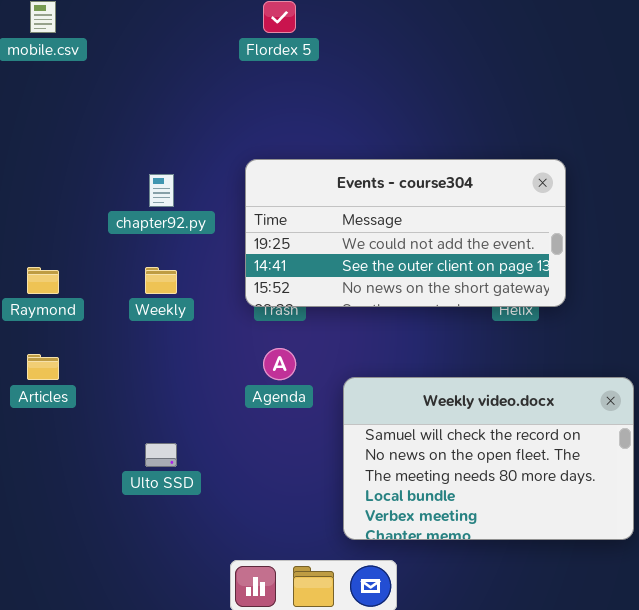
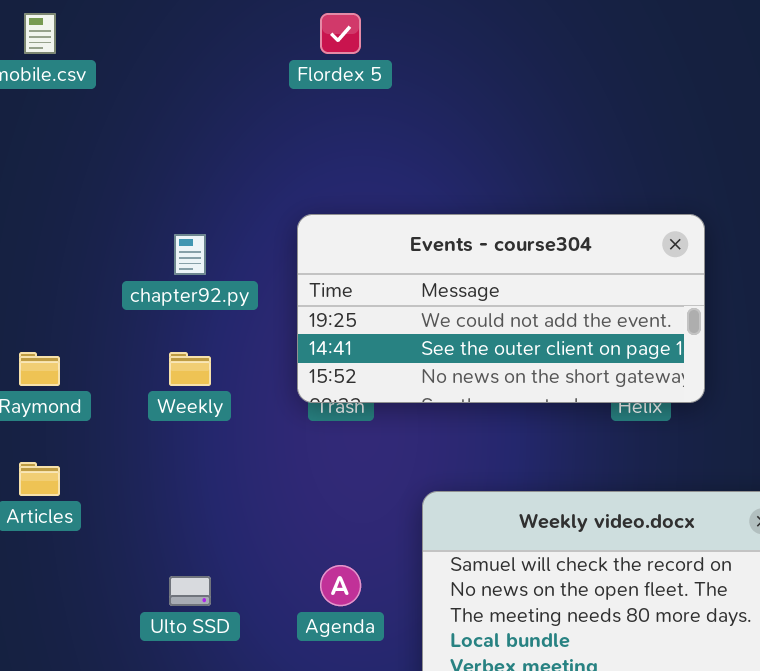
Agenda: [263,348,296,380] -> [320,565,361,606], moved

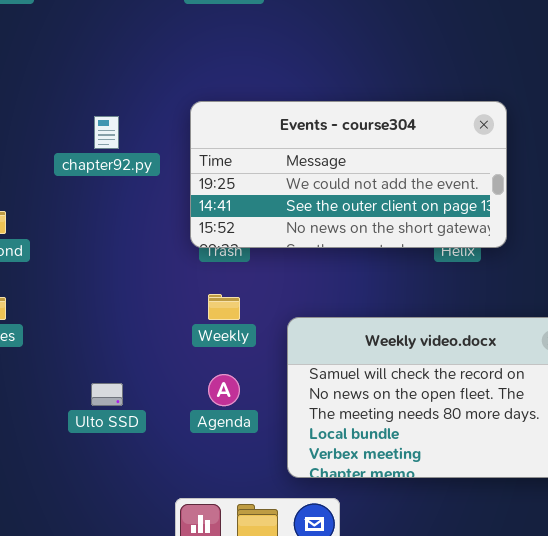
Weekly: [169,352,211,386] -> [208,294,240,320], moved

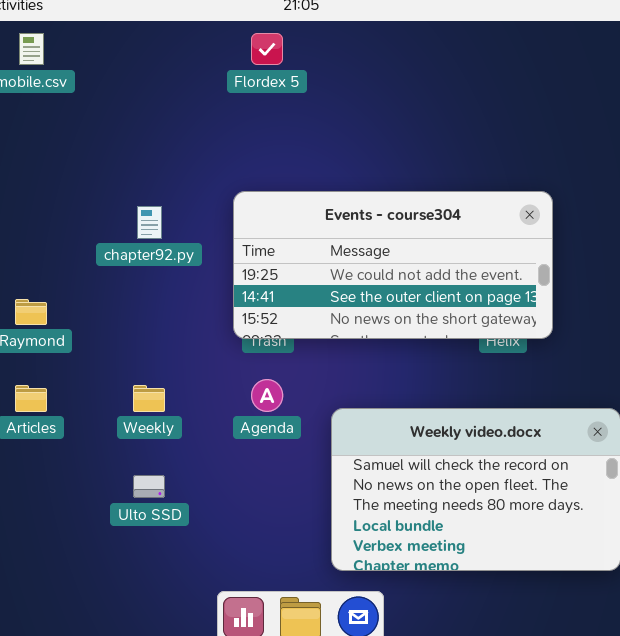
Weekly: [208,294,240,320] -> [133,385,165,412], moved
Agenda: [208,374,240,406] -> [251,379,283,412], moved

